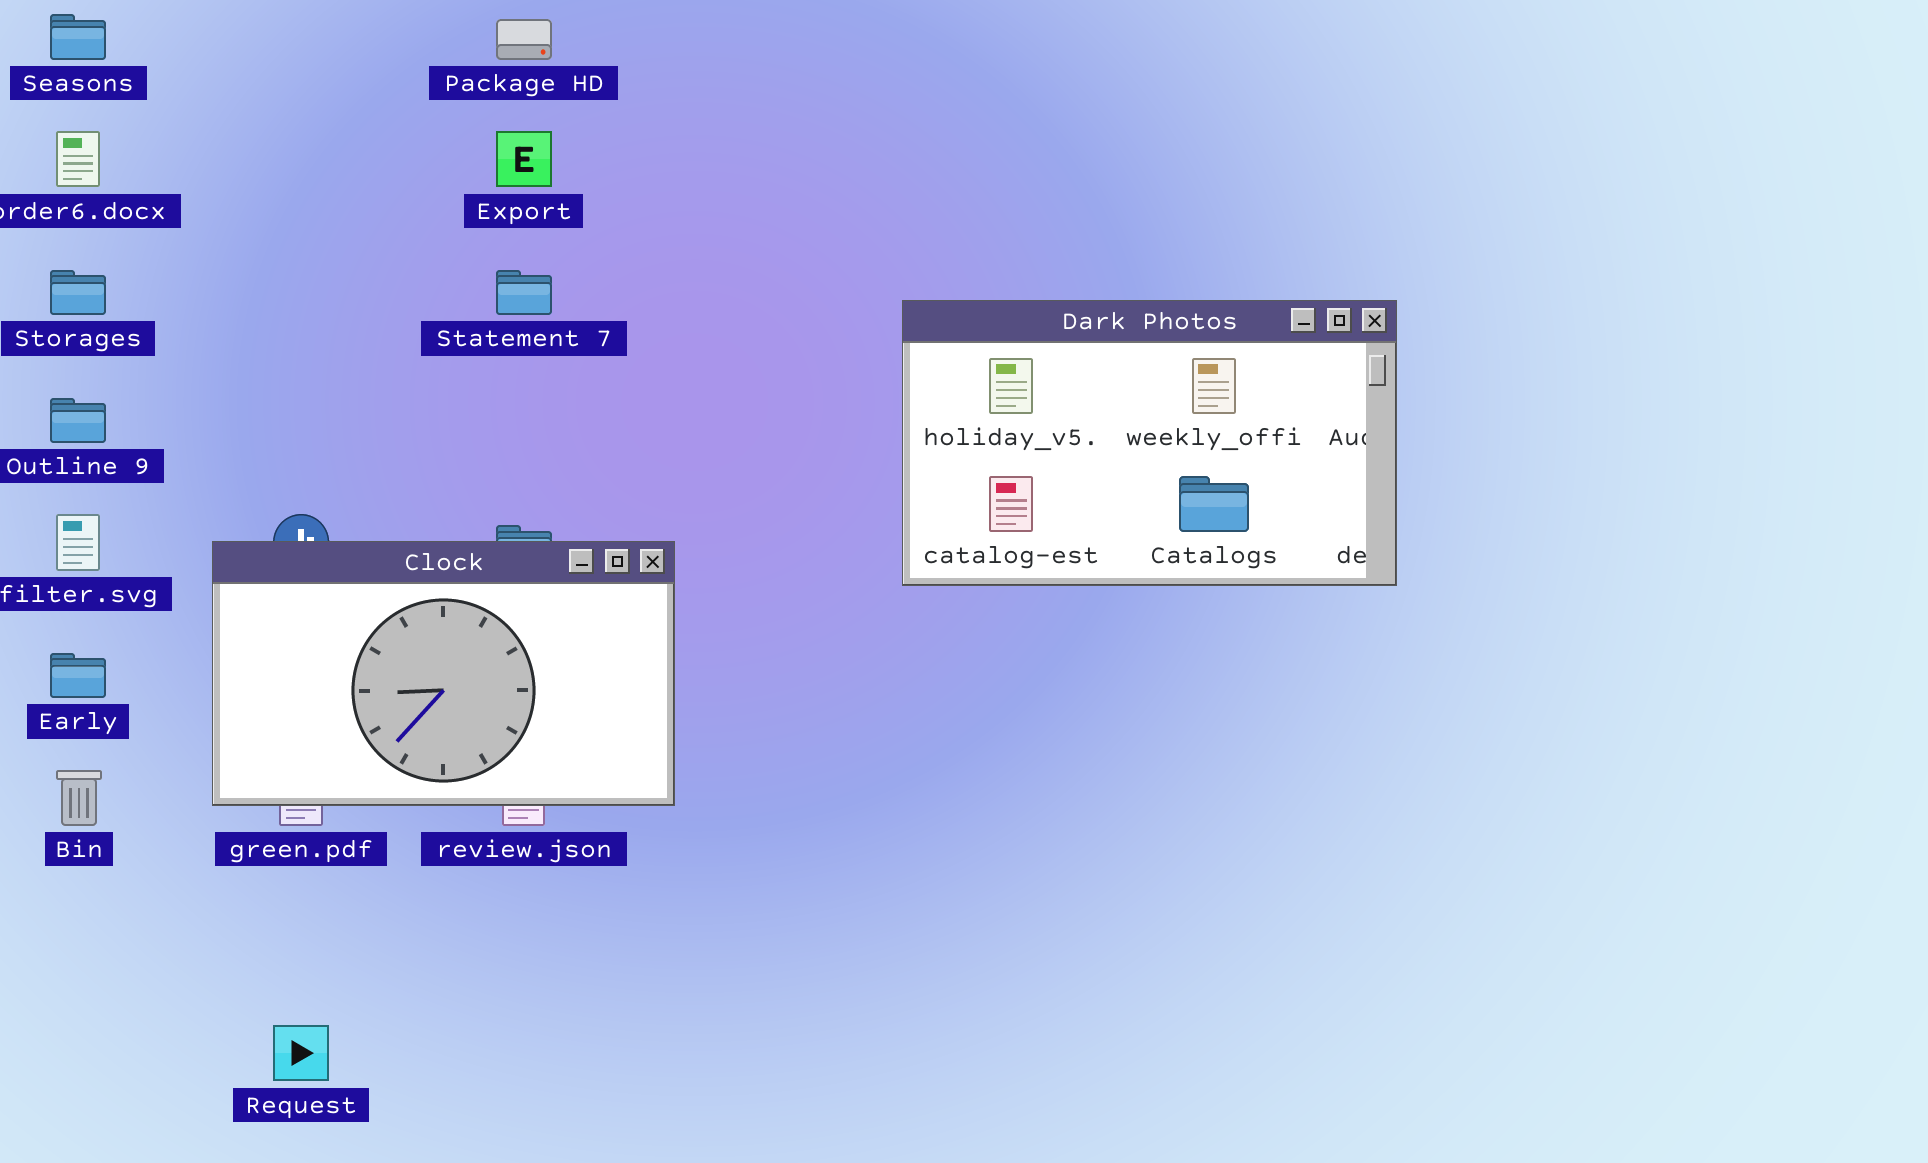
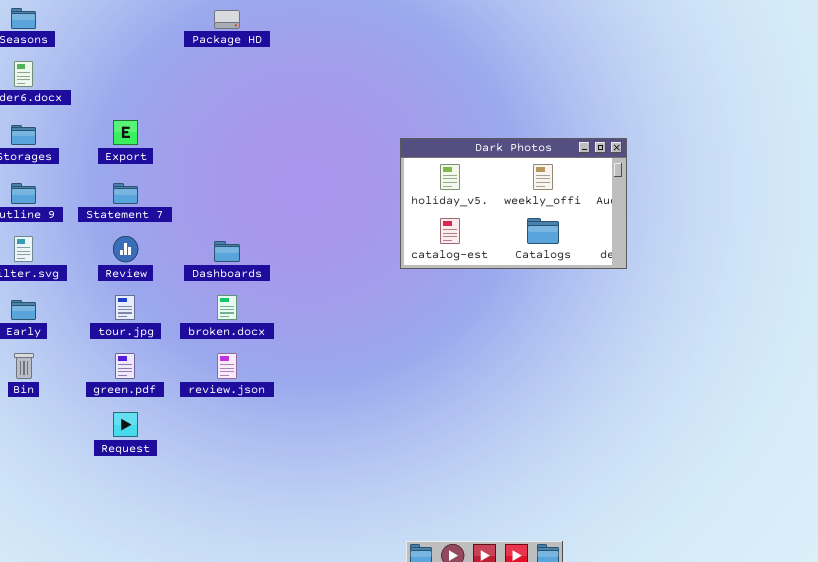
Export: [496,131,552,187] -> [113,120,138,145], moved
Statement 7: [496,270,552,315] -> [113,183,138,204], moved
Clock: [212,541,675,806] -> none, closed
Request: [273,1025,329,1081] -> [113,412,138,437], moved

